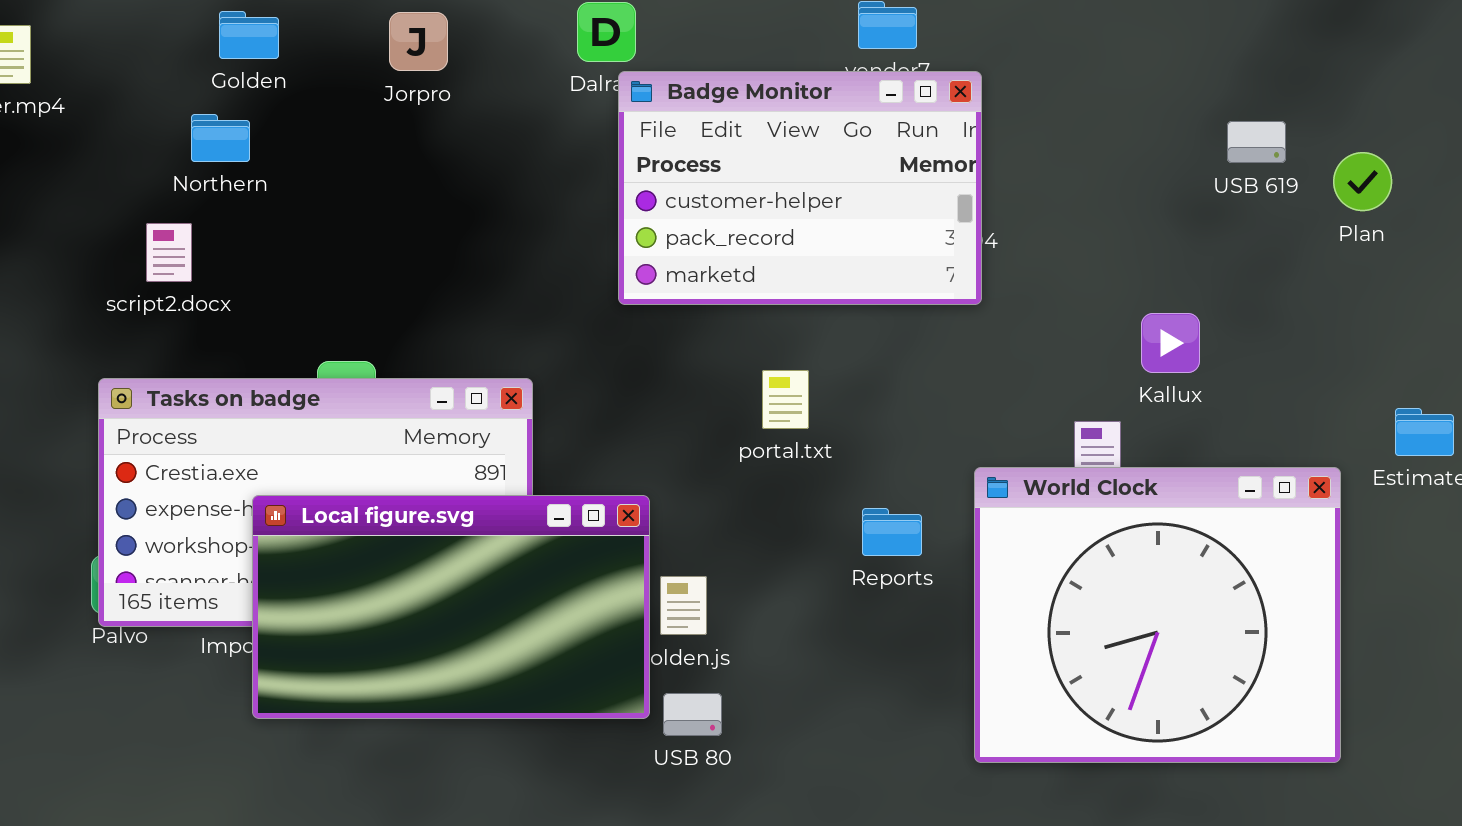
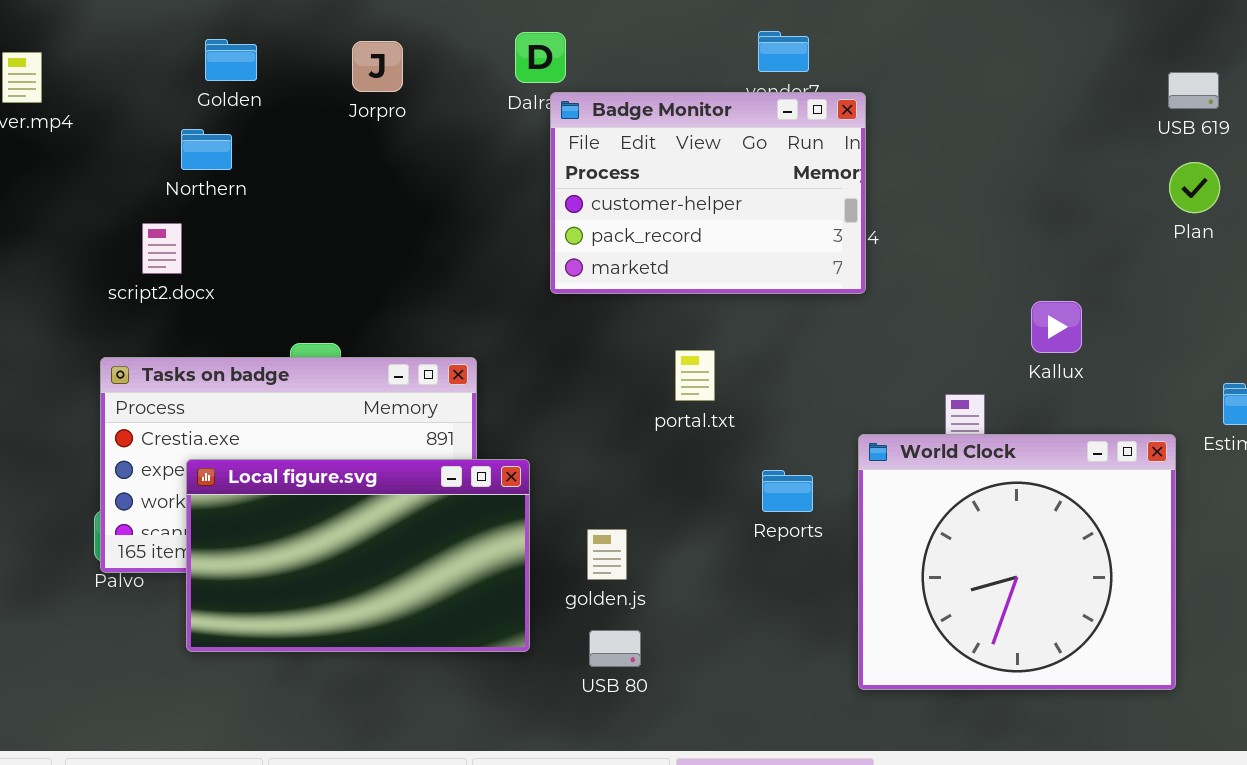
USB 619: [1227,121,1286,163] -> [1168,72,1219,109], moved
Kallux: [1141,313,1200,373] -> [1031,301,1082,353], moved
Local figure.svg: [252,495,650,719] -> [186,459,530,652], moved

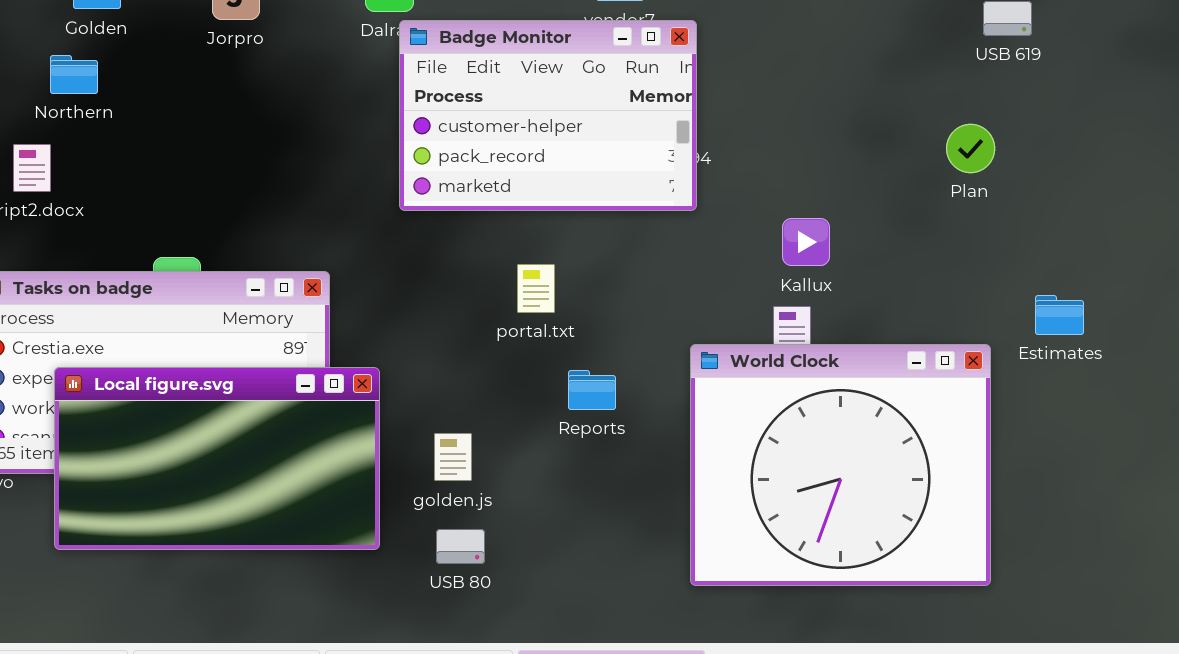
Plan: [1169,162,1220,213] -> [946,124,995,173], moved
Kallux: [1031,301,1082,353] -> [782,218,830,266], moved
Reports: [762,470,813,512] -> [568,370,616,410], moved

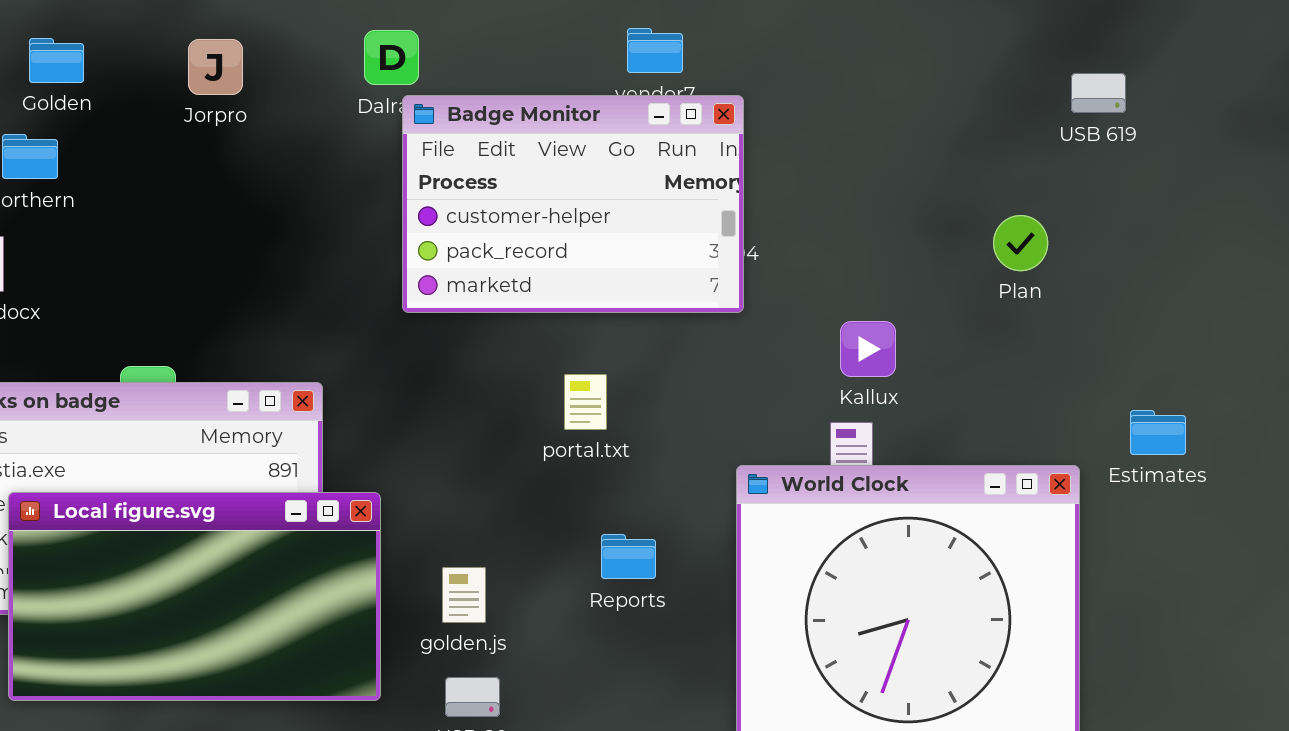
Plan: [946,124,995,173] -> [993,215,1048,271], moved
portal.txt: [517,264,555,313] -> [564,374,607,430], moved
Reports: [568,370,616,410] -> [601,534,656,579], moved

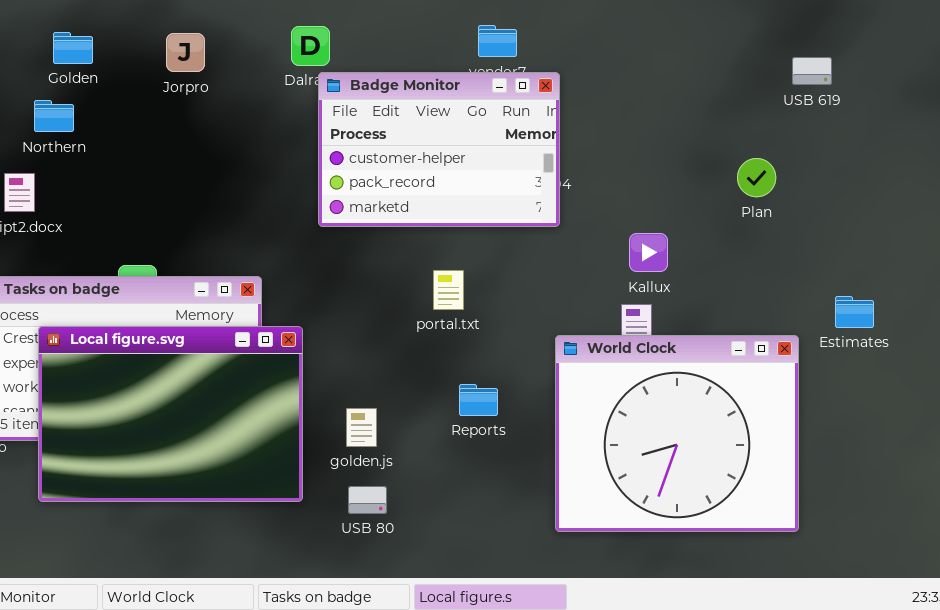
Local figure.svg: [8,492,381,701] -> [38,326,303,502], resized

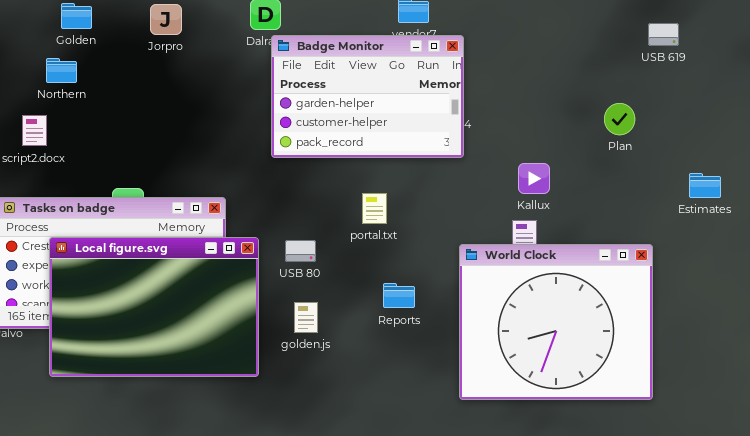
Badge Monitor: [318,72,560,227] -> [271,35,464,158], scrolled up 1 row
Estimates: [835,296,874,328] -> [689,173,721,198], moved
USB 80: [348,486,387,514] -> [285,240,316,262], moved

